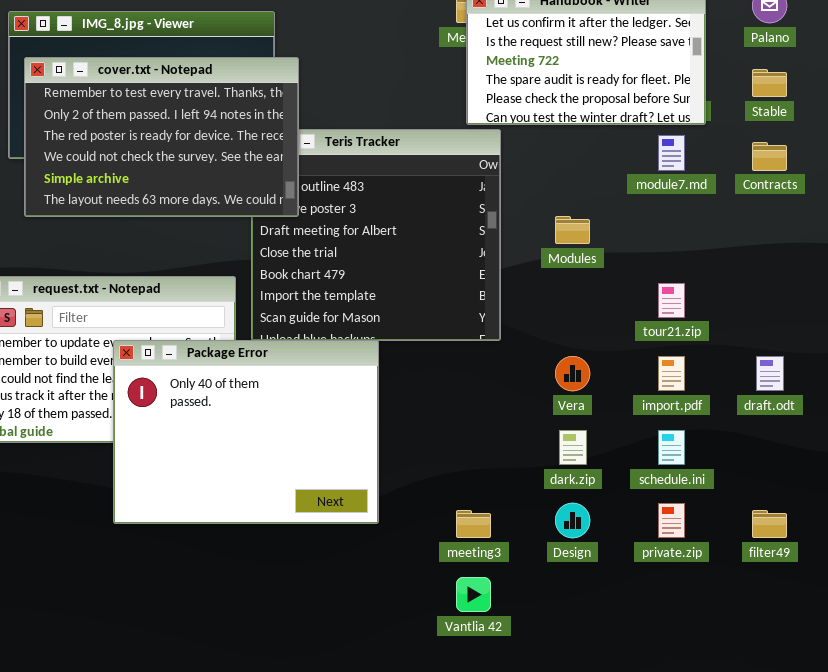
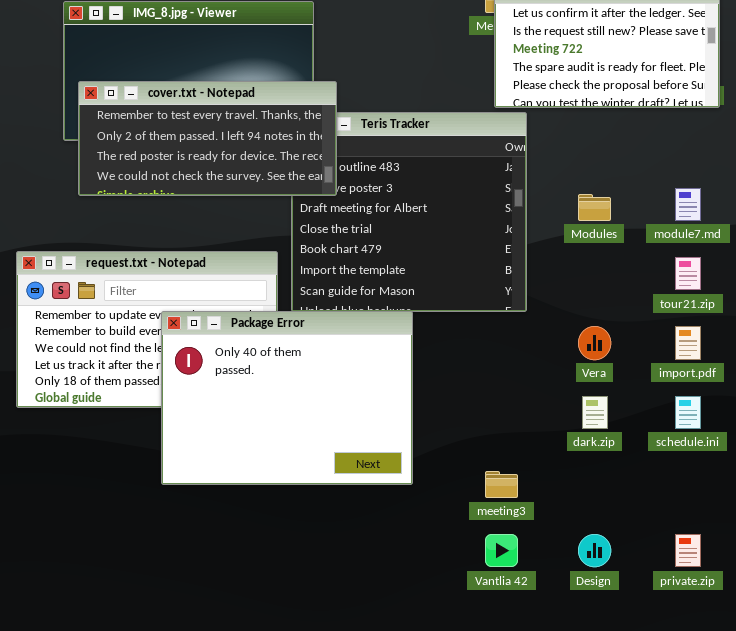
cover.txt - Notepad: [24,57,299,217] -> [78,81,337,196], resized
module7.md: [658,135,685,171] -> [675,188,701,221], moved
Design: [555,503,590,538] -> [578,534,611,567], moved
private.zip: [658,503,685,538] -> [675,534,701,567], moved

